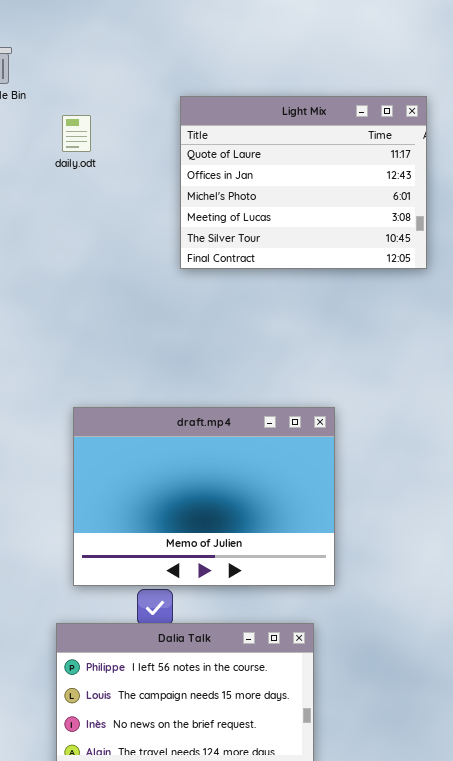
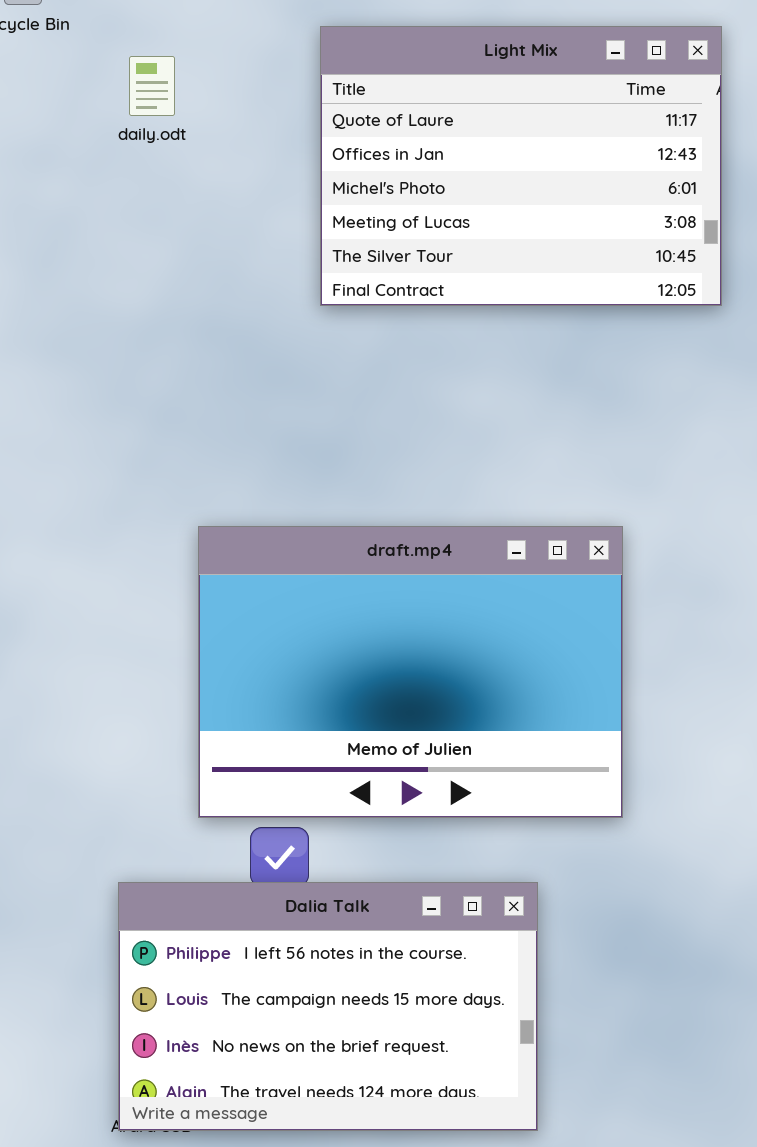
draft.mp4: [73,407,335,586] -> [198,526,623,818], moved

